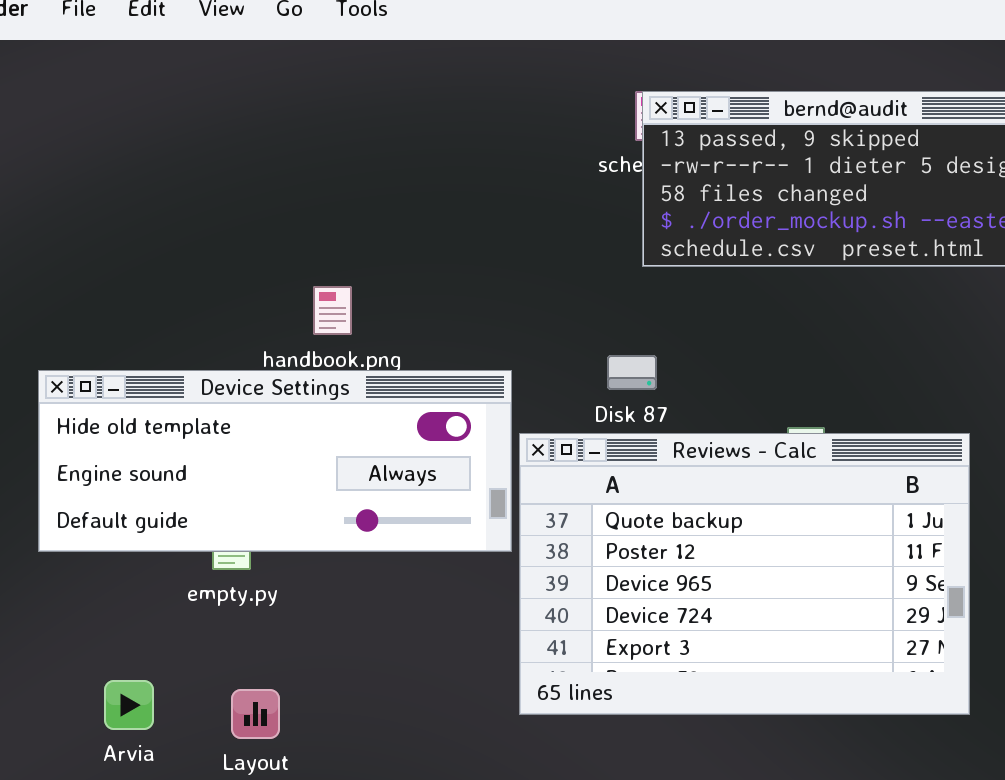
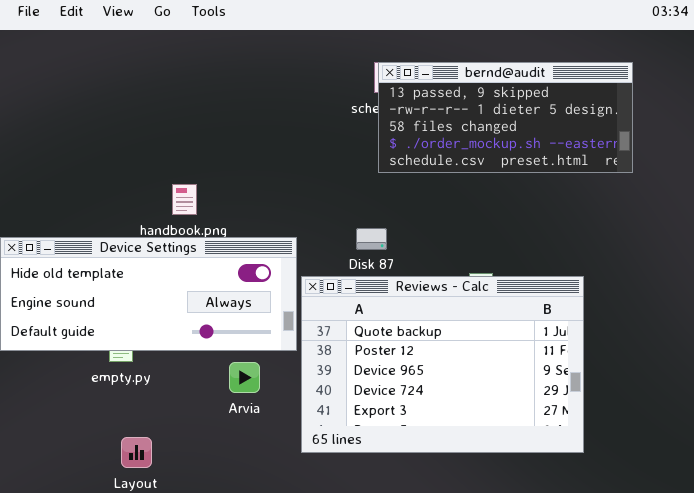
Arvia: [104,680,154,730] -> [229,362,260,393], moved

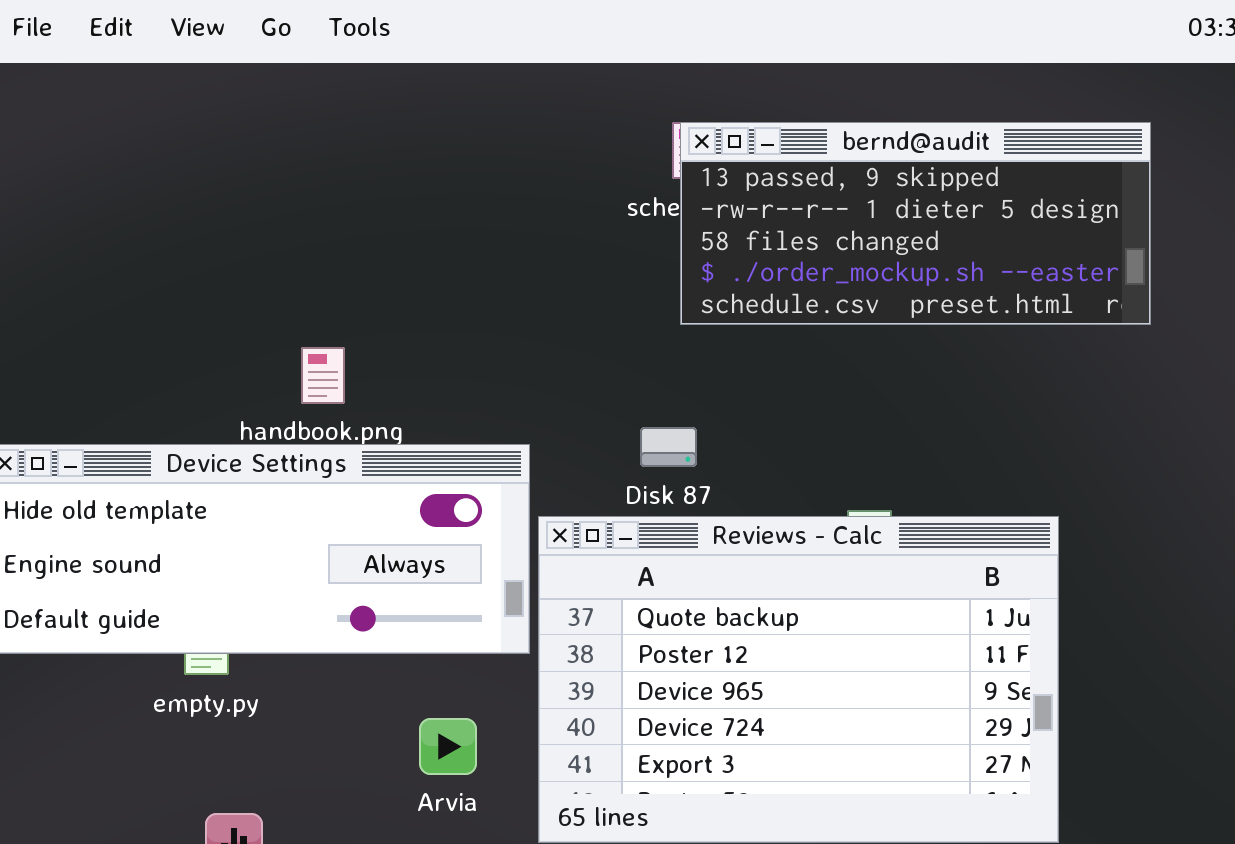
Arvia: [229,362,260,393] -> [419,718,477,775], moved

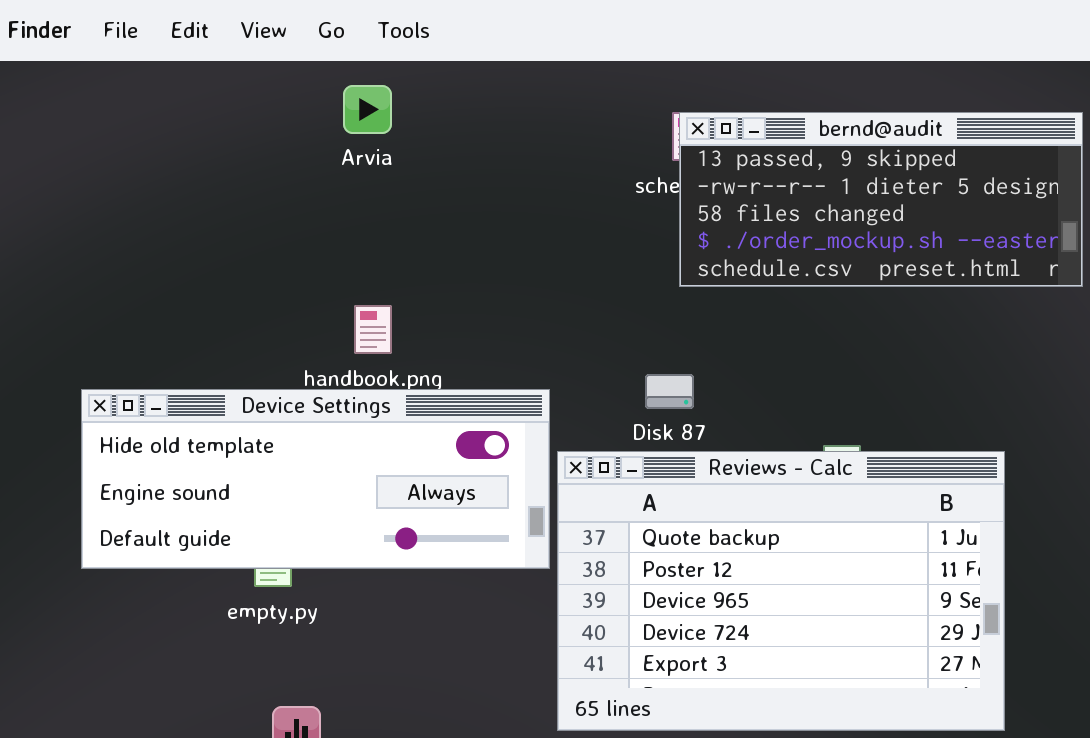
Arvia: [419,718,477,775] -> [343,85,392,134], moved

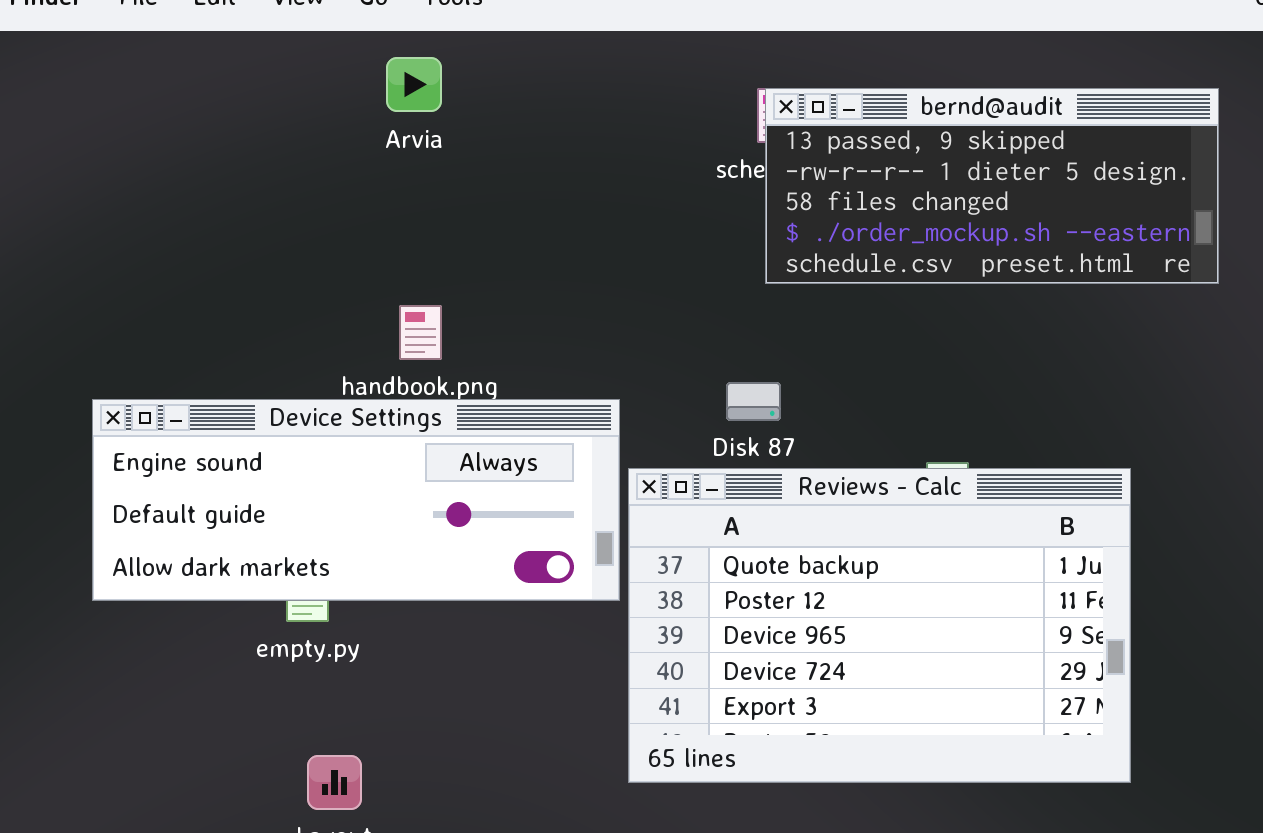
Device Settings: [81,389,550,569] -> [92,399,620,601], scrolled down 1 row

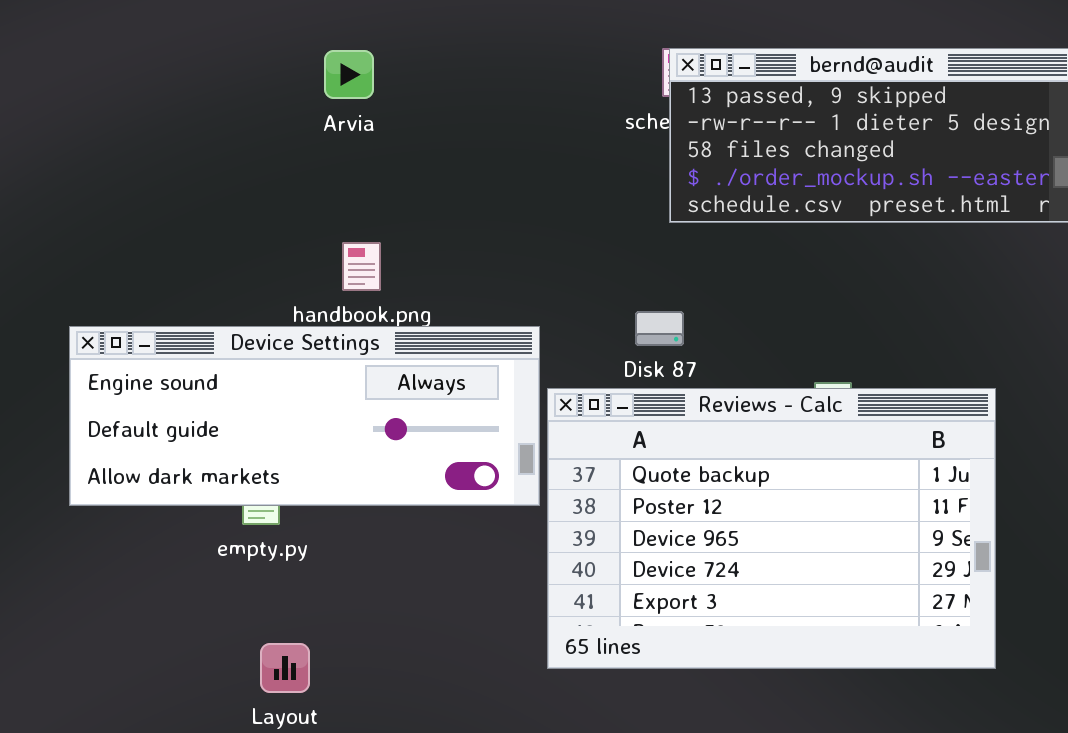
Arvia: [386,57,442,112] -> [324,50,374,99], moved

